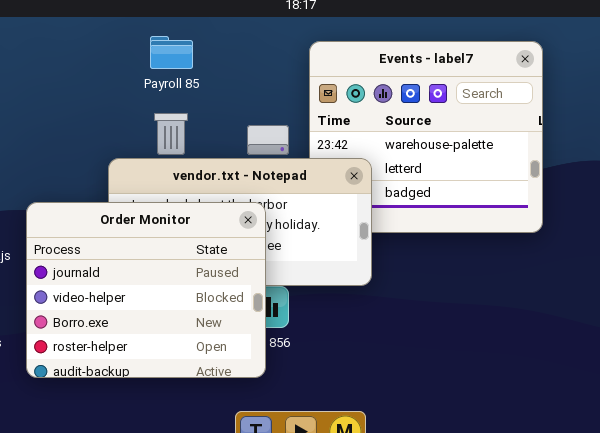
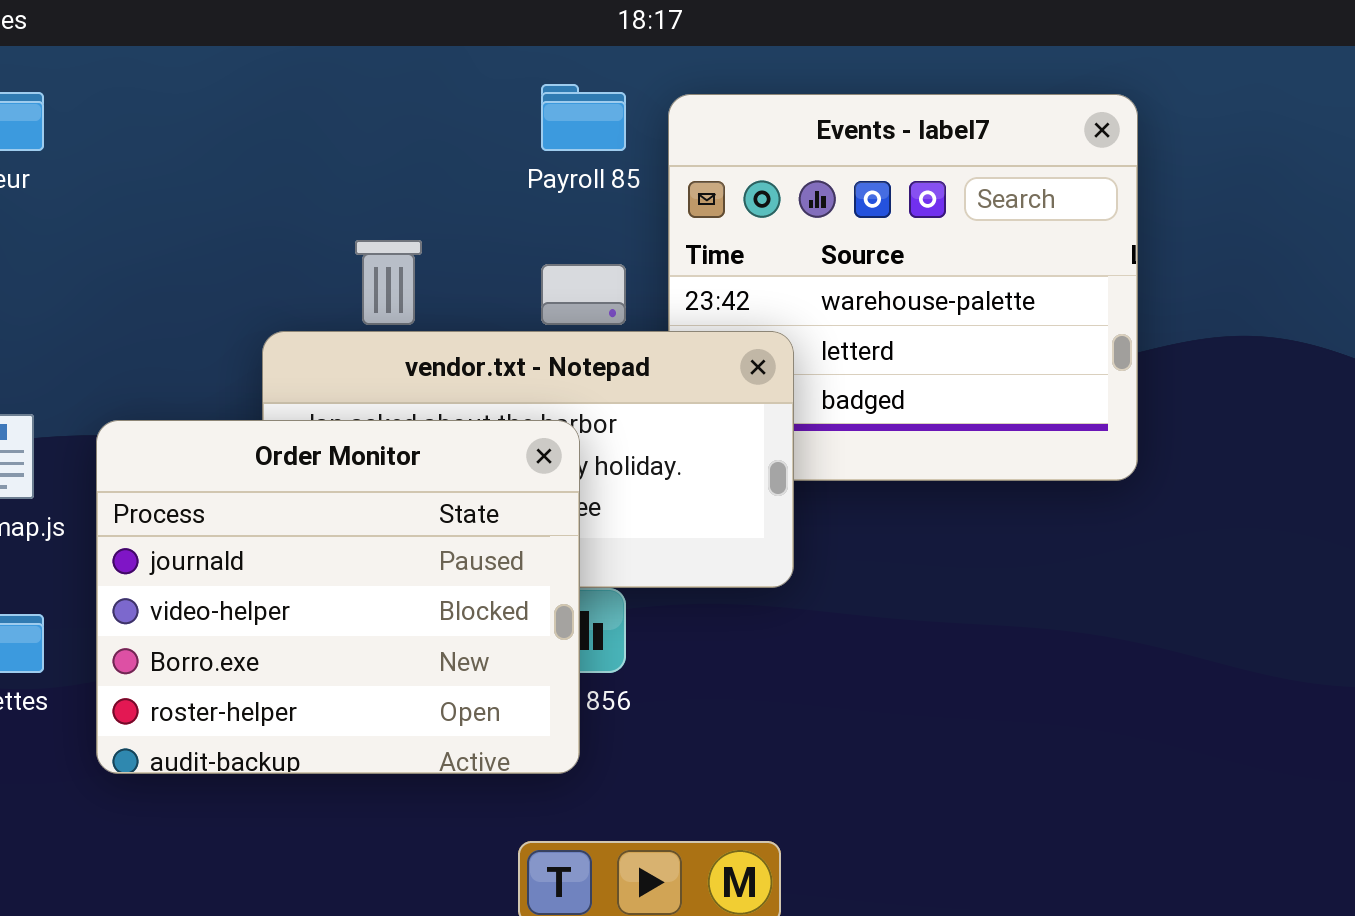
Payroll 85: [150,36,193,69] -> [541,84,626,151], moved

